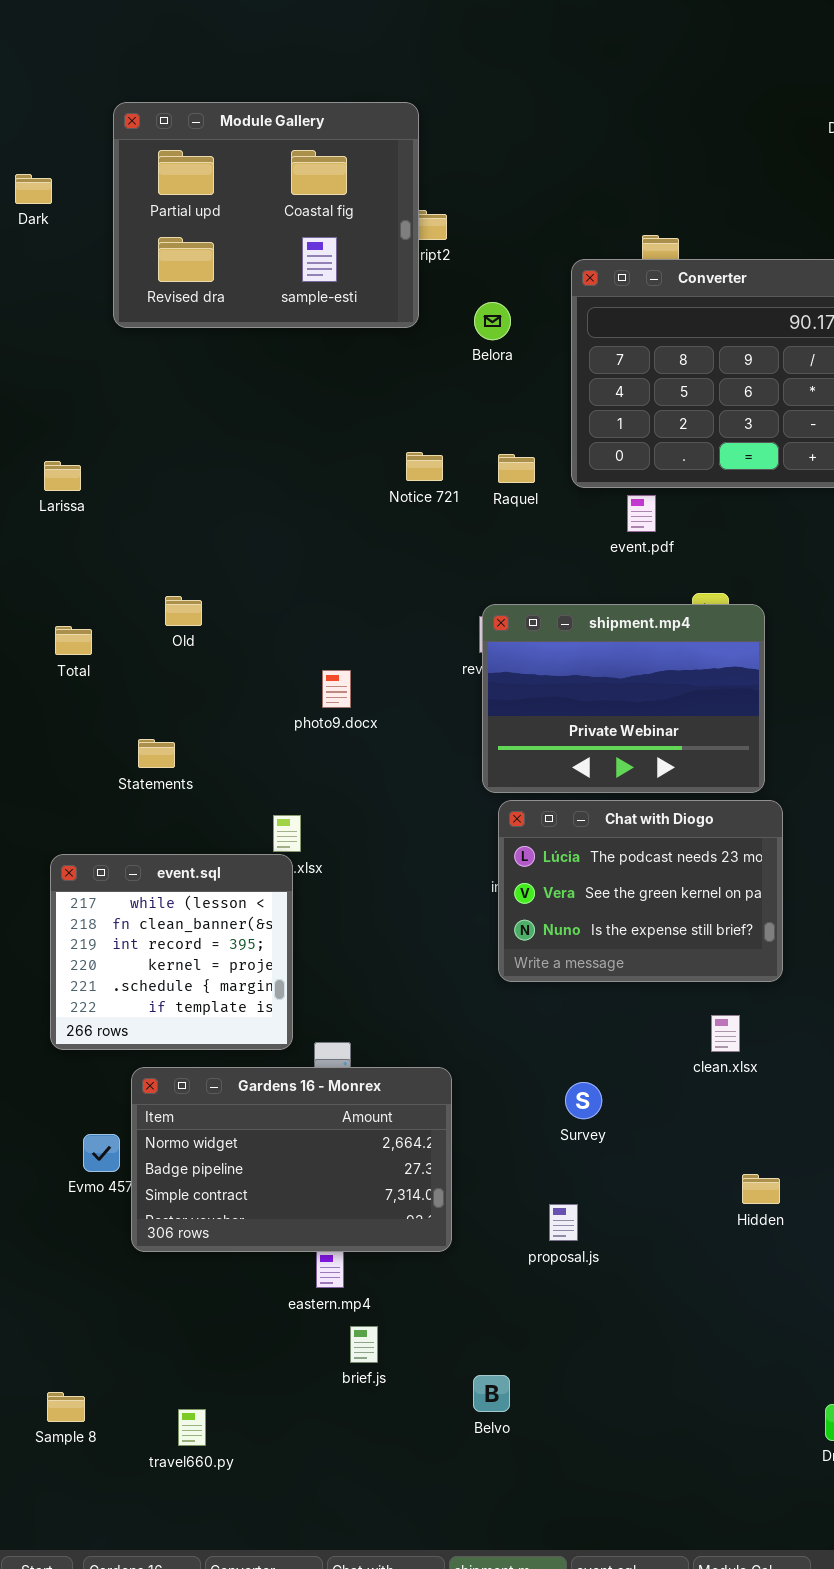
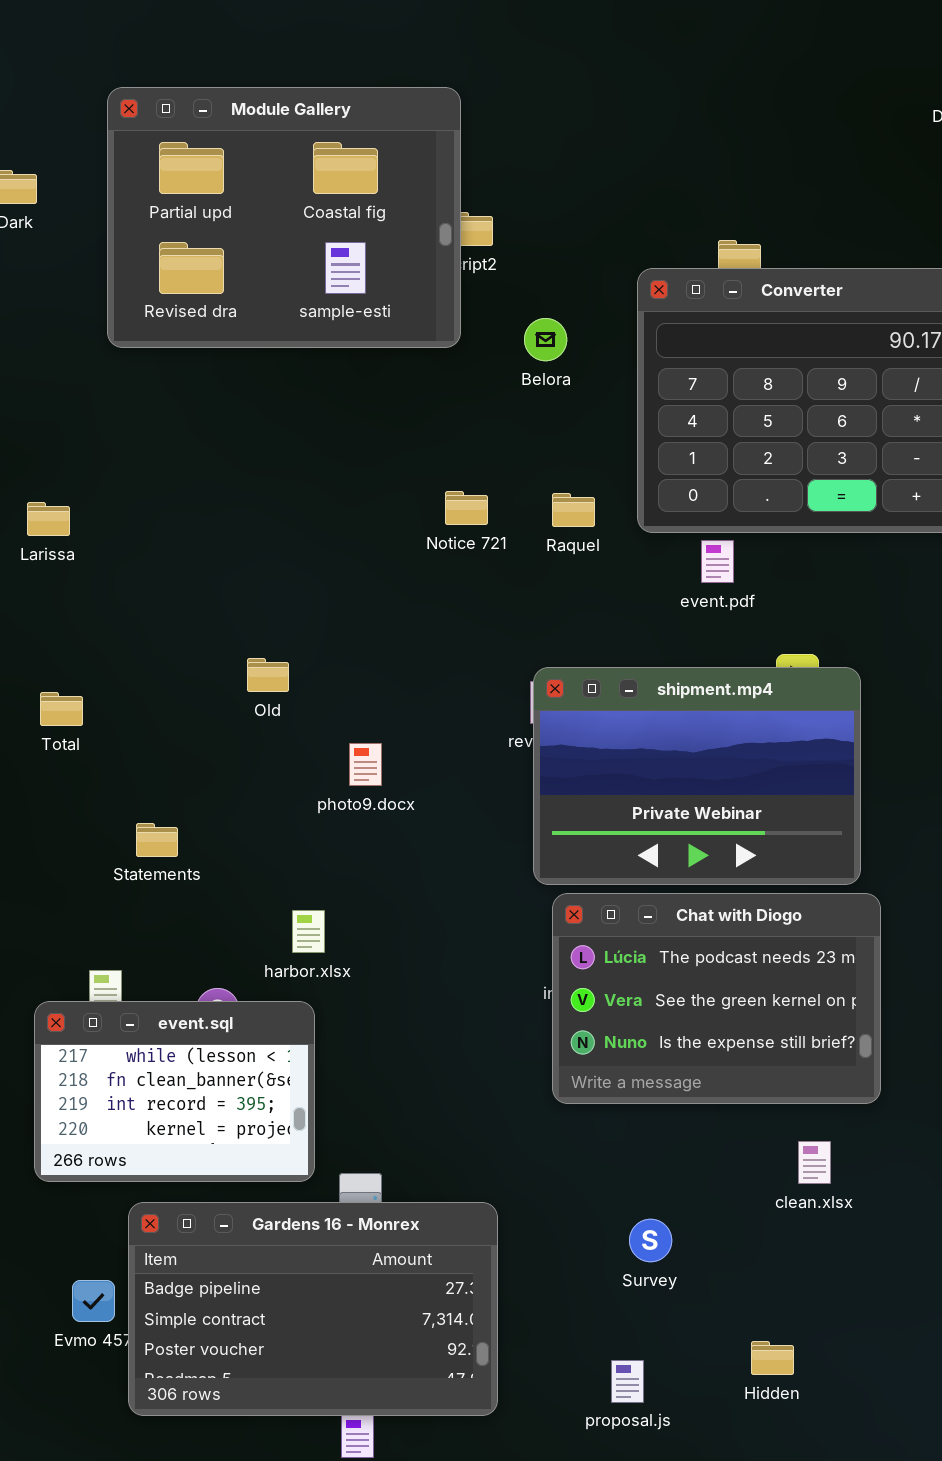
Old: [165,596,202,626] -> [247,658,289,692], moved
event.sql: [50,854,293,1050] -> [34,1001,315,1182], resized
Gardens 16 - Monrex: [131,1067,452,1252] -> [128,1202,498,1416], scrolled down 1 row
Hidden: [742,1174,780,1204] -> [751,1341,794,1375], moved

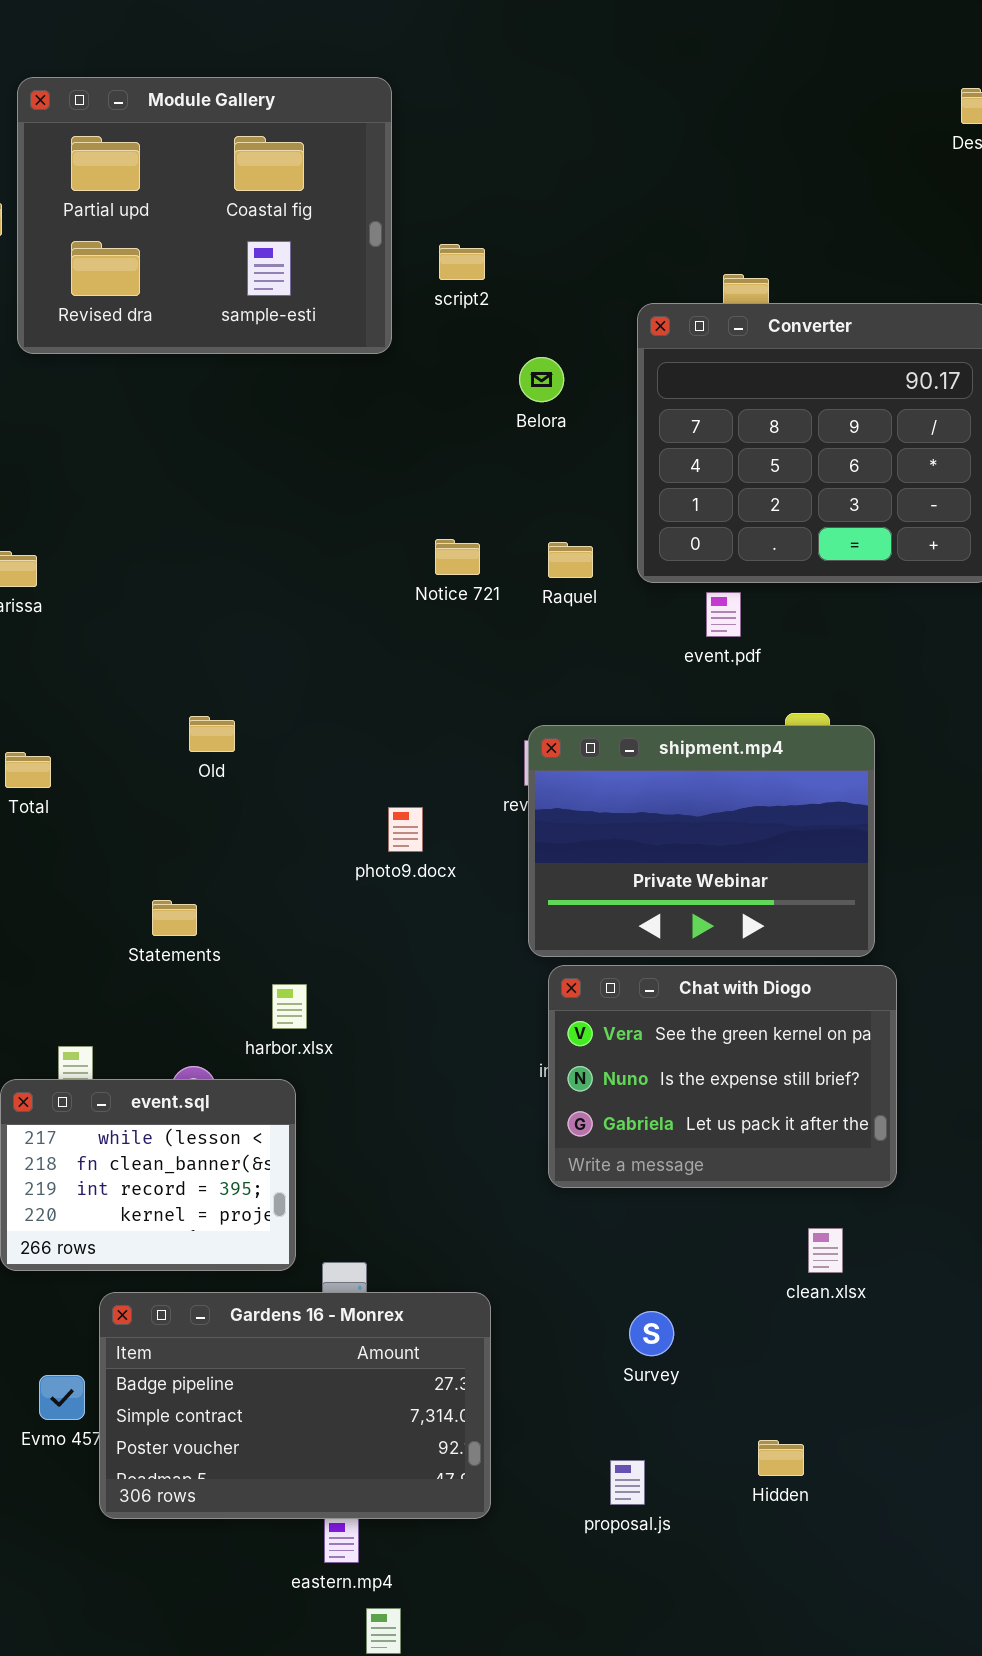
Module Gallery: [107,87,461,348] -> [17,77,392,354], moved
Old: [247,658,289,692] -> [189,716,235,752], moved
photo9.docx: [349,743,382,786] -> [388,807,423,852], moved
Statements: [136,823,178,857] -> [152,900,197,936], moved
Chat with Diogo: [552,893,881,1104] -> [548,965,897,1188], scrolled down 1 row

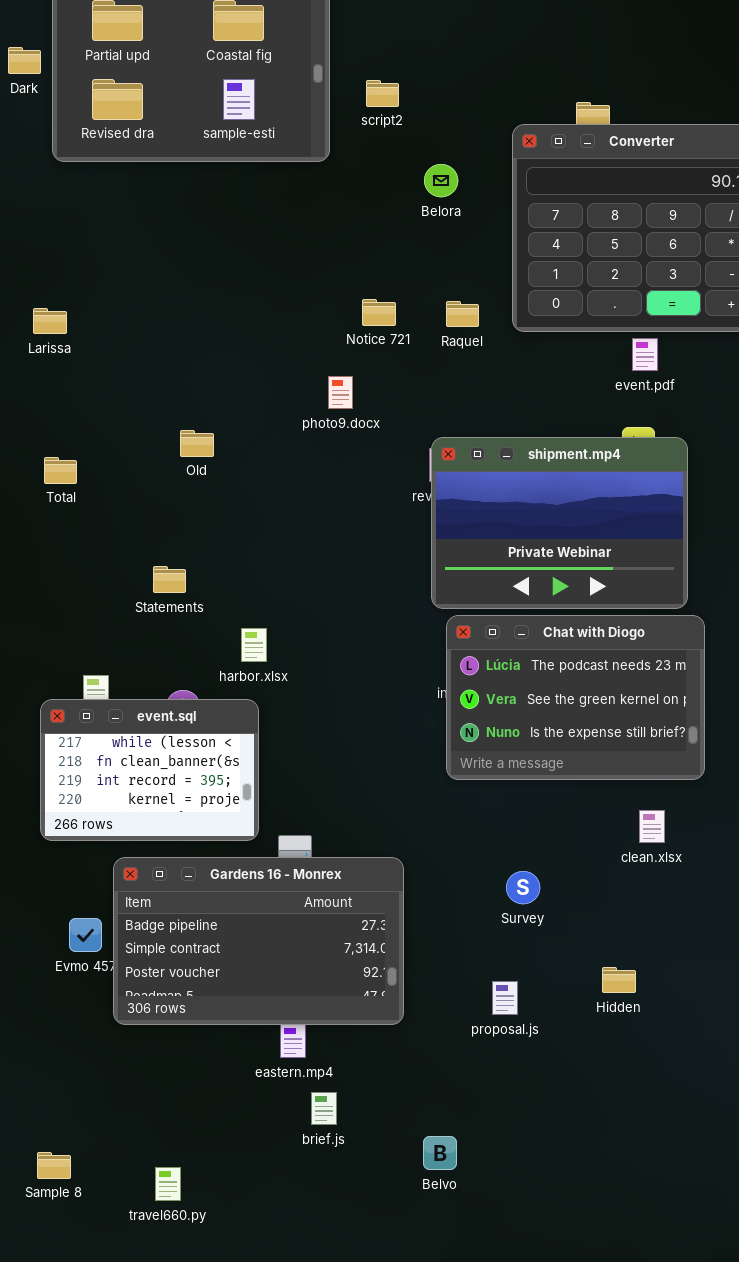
event.pdf: [706,592,741,637] -> [632,338,658,371], moved
photo9.docx: [388,807,423,852] -> [328,376,353,409], moved
Chat with Diogo: [548,965,897,1188] -> [446,615,705,780], scrolled up 1 row

